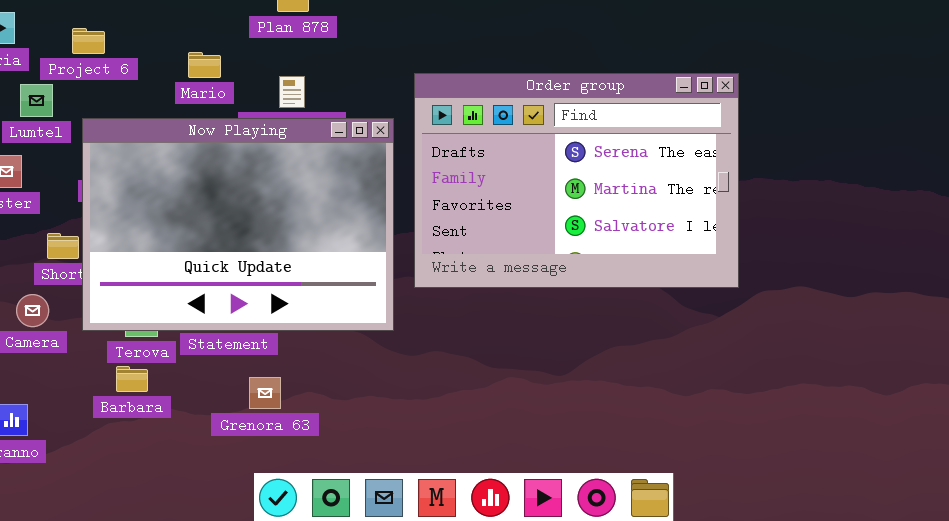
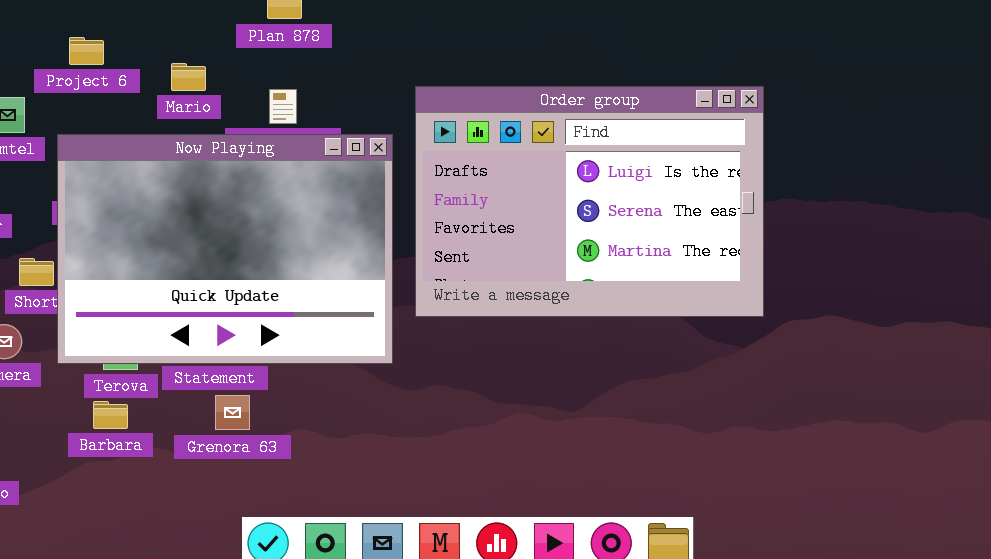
Project 6: [72,28,105,54] -> [69,37,104,65], moved
Order group: [414,73,739,288] -> [415,86,764,317], scrolled up 1 row
Grenora 63: [249,377,281,409] -> [215,395,250,430], moved

